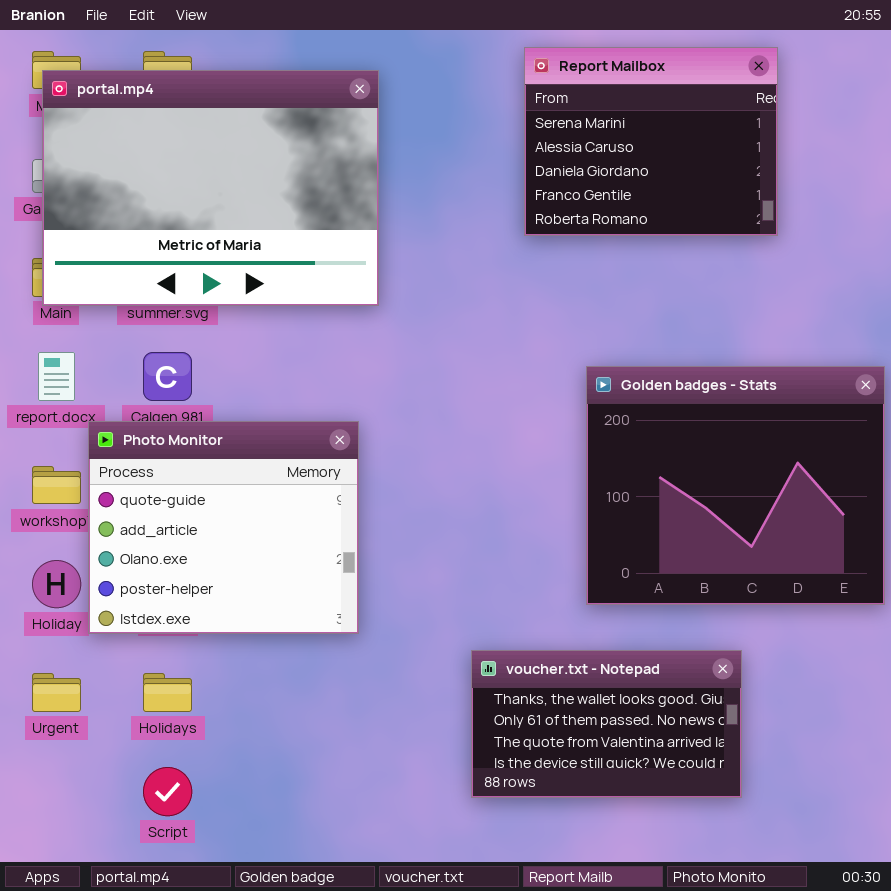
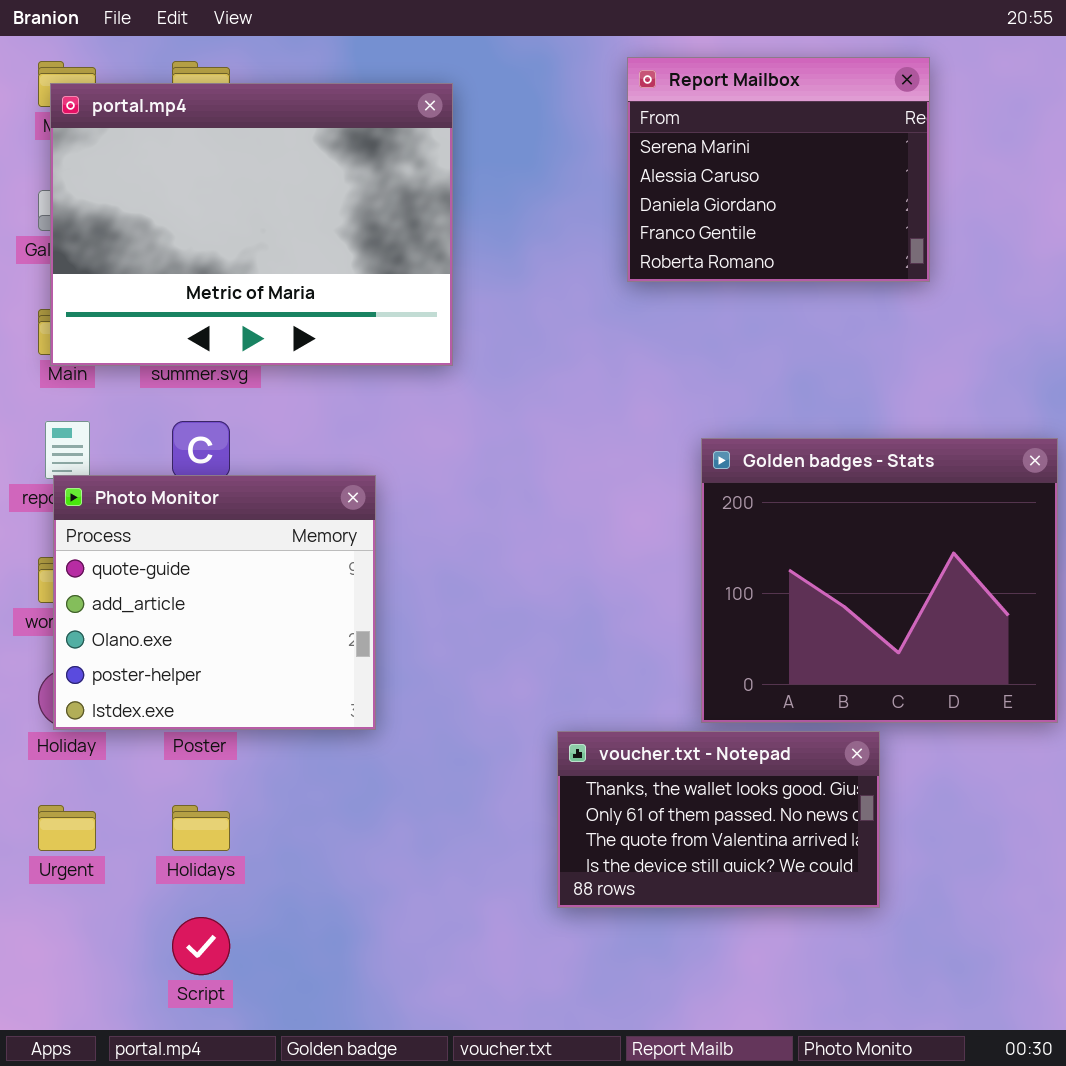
Photo Monitor: [88,421,359,634] -> [53,475,376,730], moved
voucher.txt - Notepad: [471,650,742,798] -> [557,731,880,908], moved

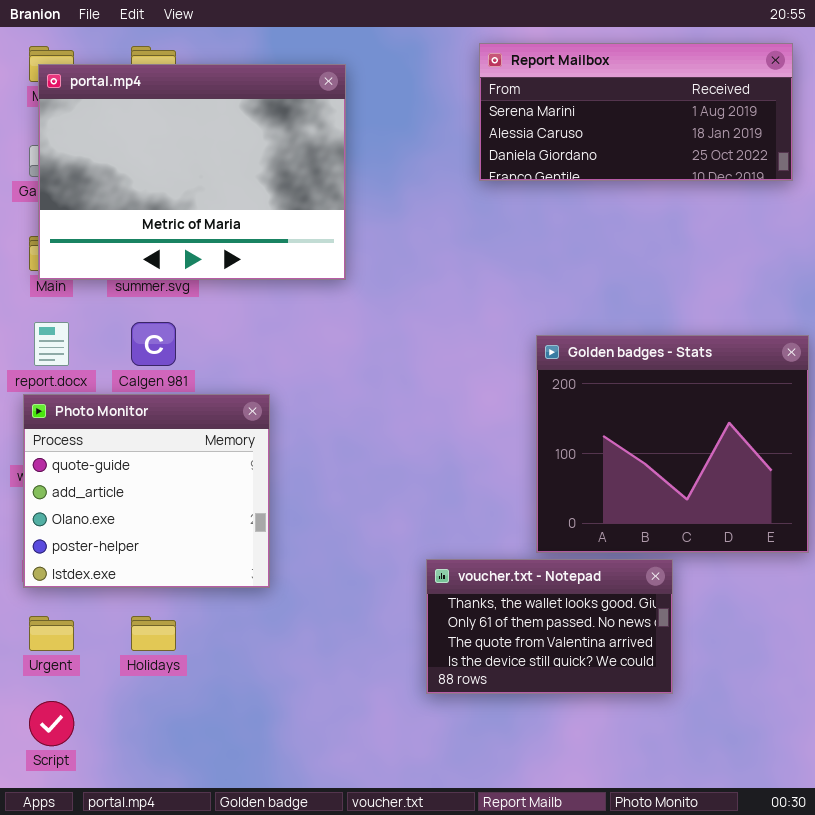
Report Mailbox: [627,57,930,282] -> [479,43,793,181], resized
Photo Monitor: [53,475,376,730] -> [23,394,270,588], moved
Script: [172,917,230,975] -> [29,701,74,746], moved

